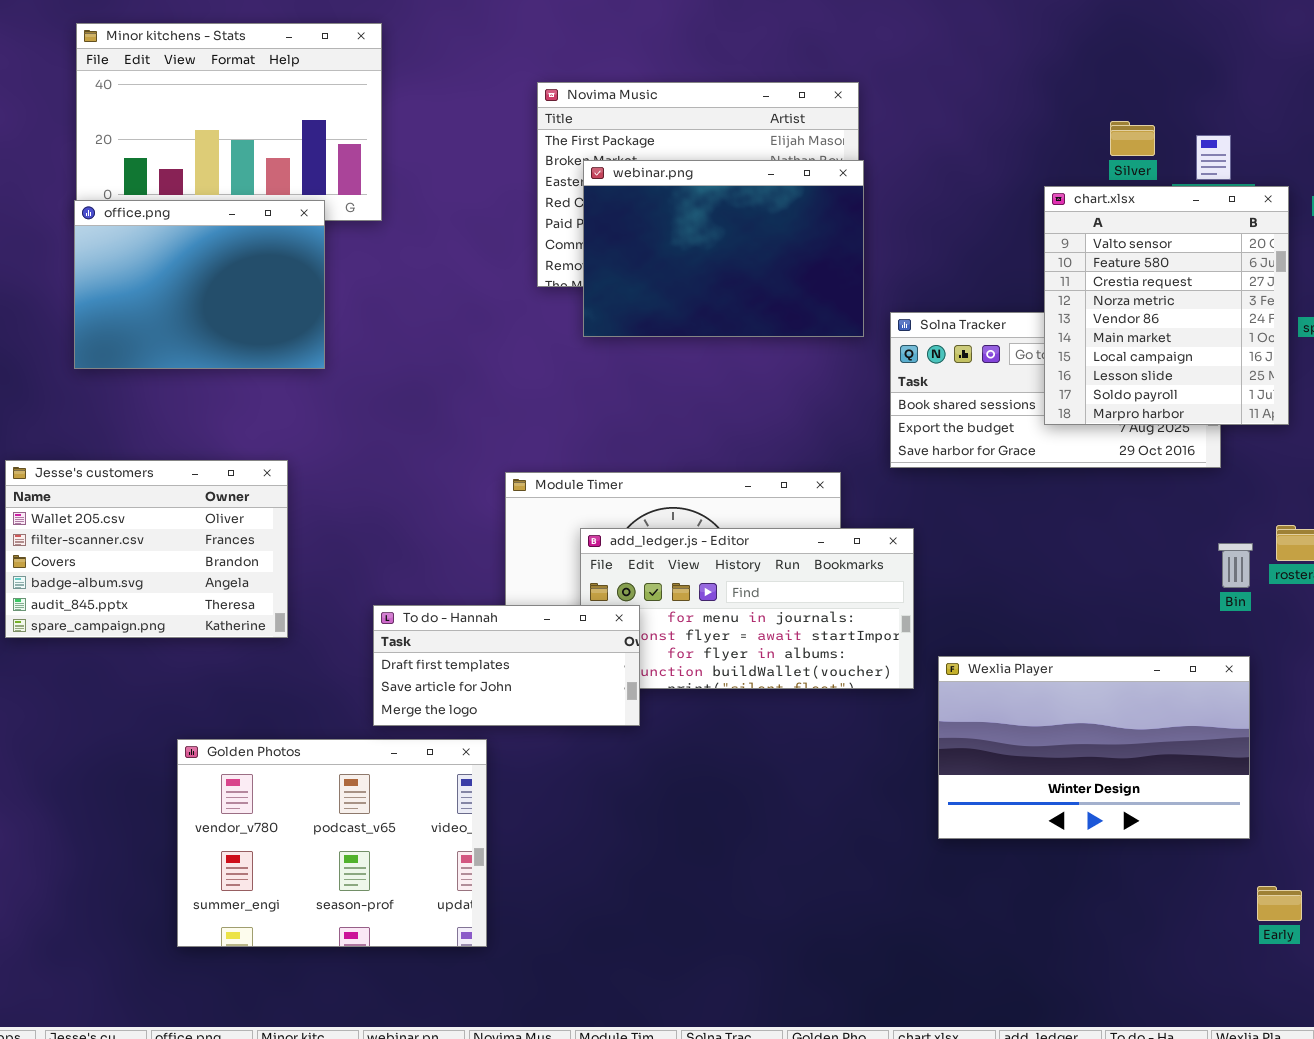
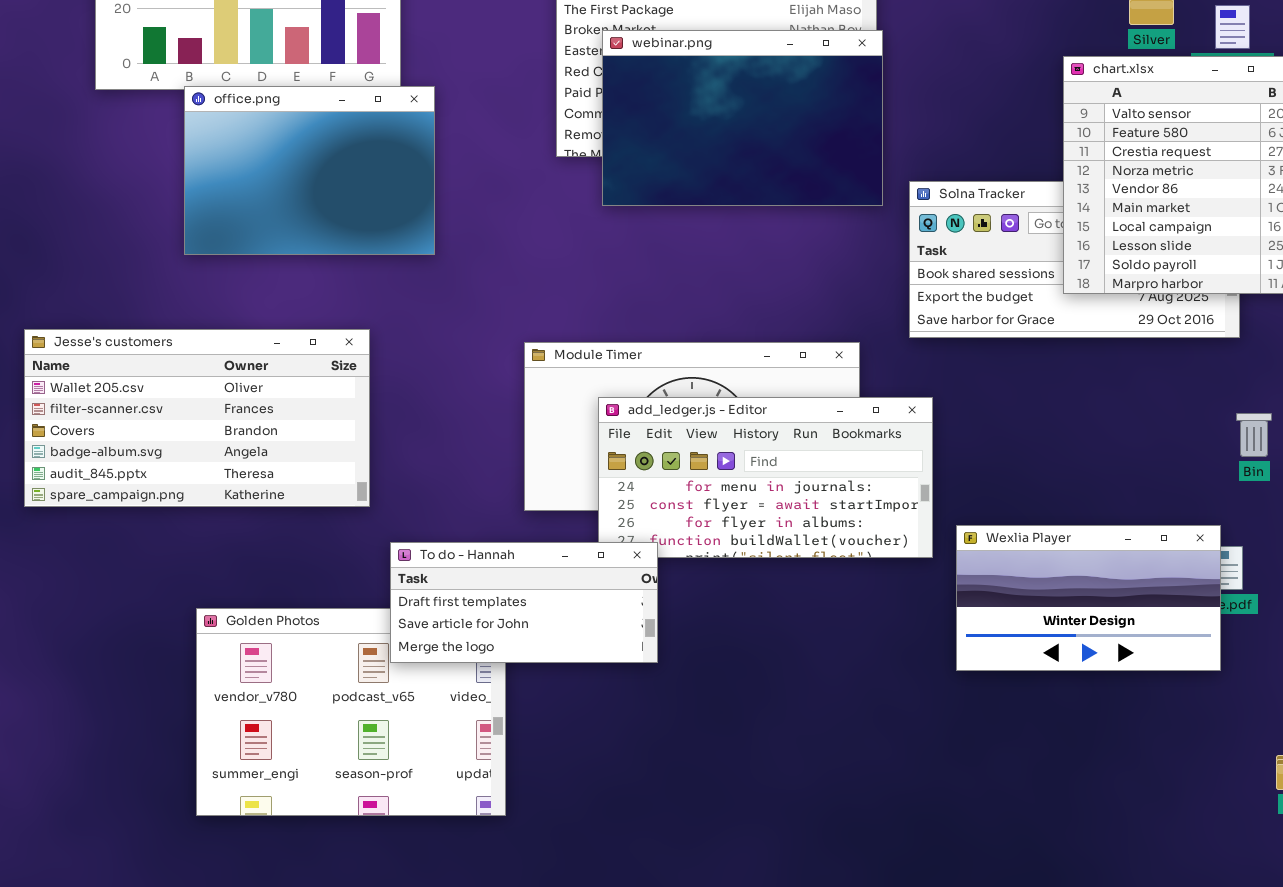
office.png: [74,200,325,369] -> [184,86,435,255], moved
Jesse's customers: [5,460,288,638] -> [24,329,370,507], resized
To do - Hannah: [373,605,640,726] -> [390,542,658,663], moved
Wexlia Player: [938,656,1250,839] -> [956,525,1221,671], resized

